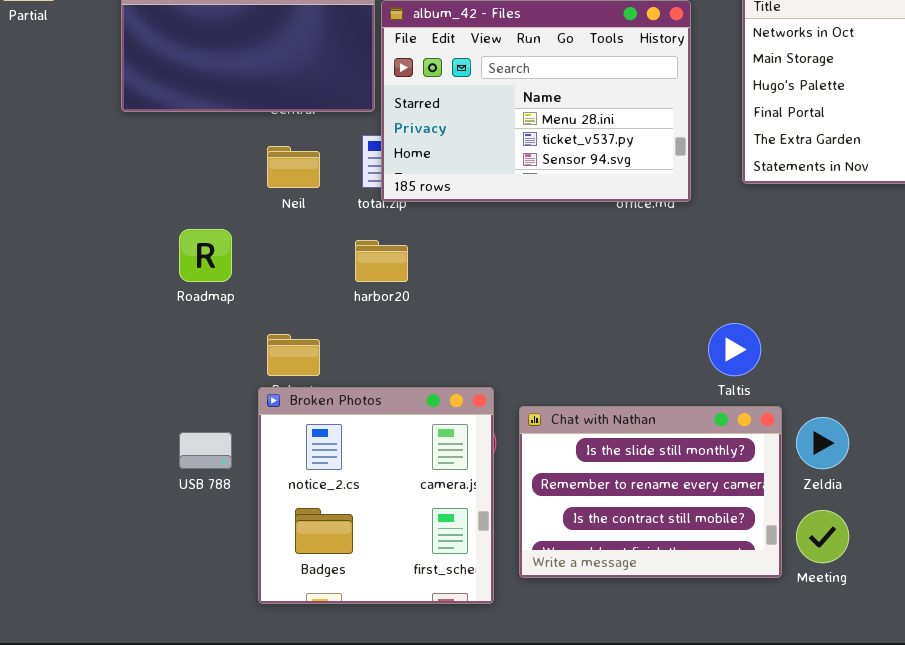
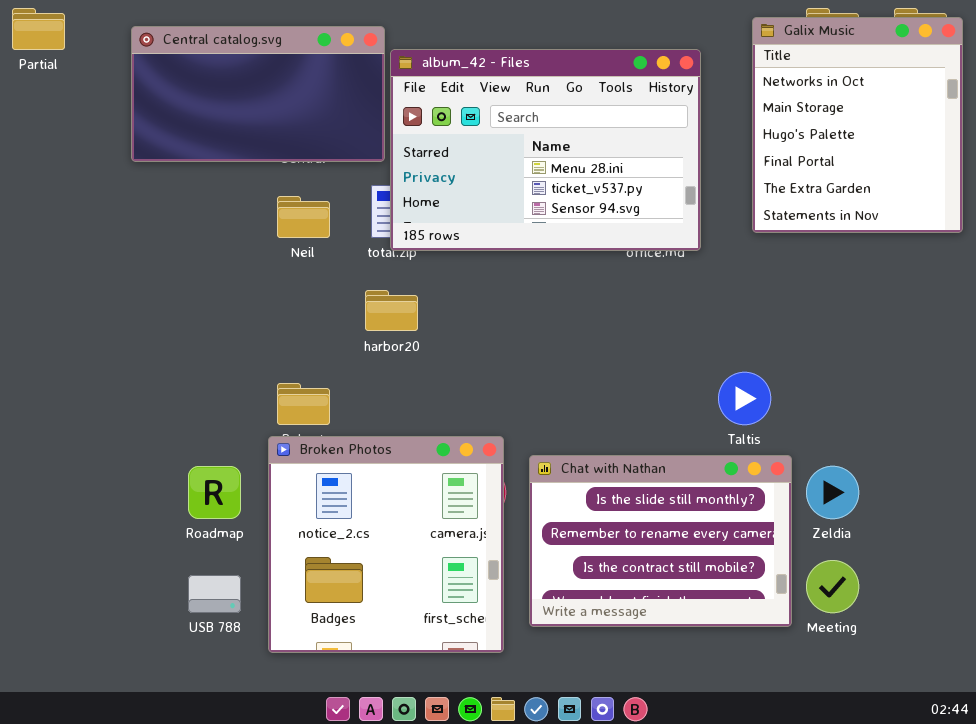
Roadmap: [179,229,232,282] -> [188,466,241,519], moved
USB 788: [179,432,232,469] -> [188,575,241,613], moved

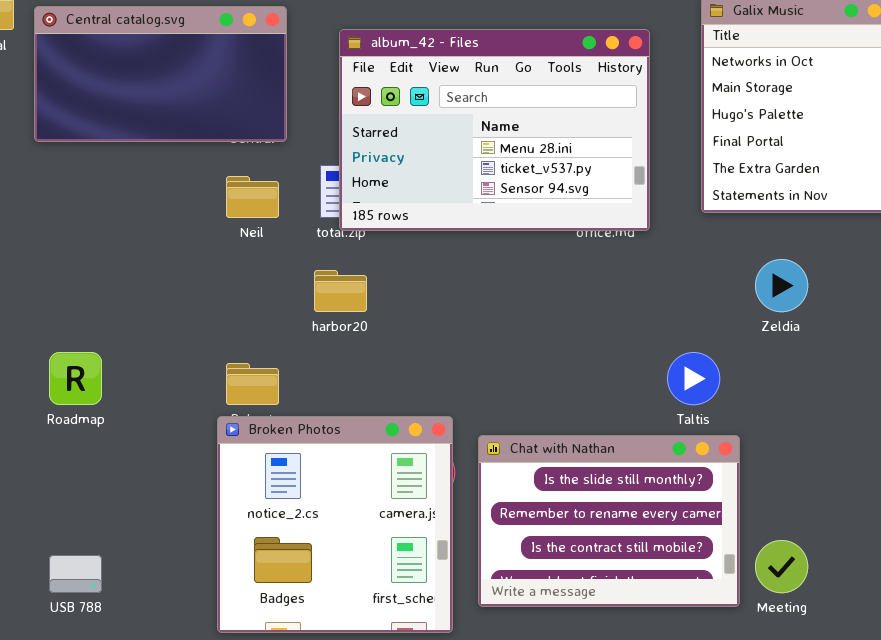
Central catalog.svg: [131,26,385,162] -> [34,6,287,142], moved
Roadmap: [188,466,241,519] -> [49,352,102,405], moved
Zeldia: [806,466,859,519] -> [755,259,808,312], moved
USB 788: [188,575,241,613] -> [49,555,102,593], moved

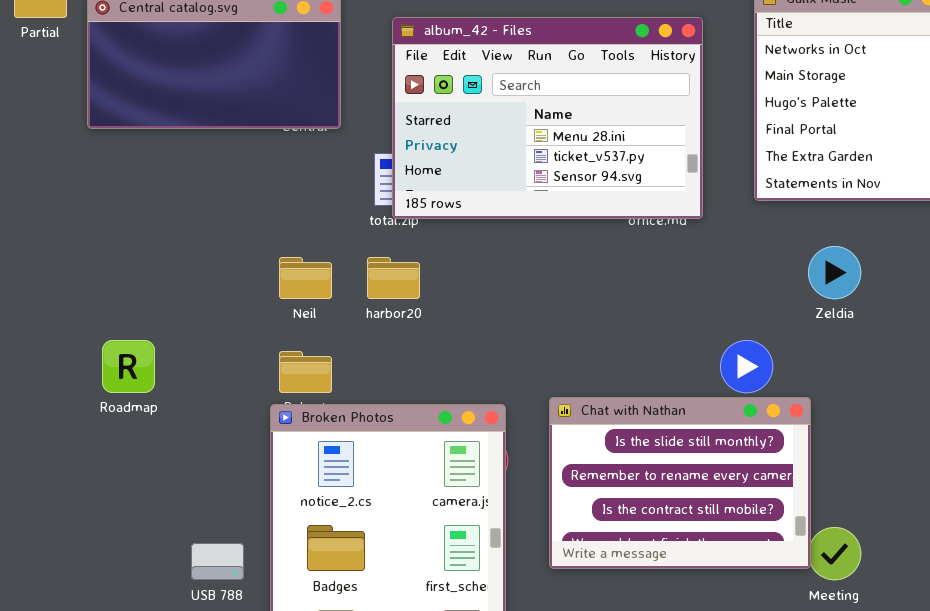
Neil: [226,176,279,218] -> [279,257,332,299], moved
Chat with Nathan: [478,435,740,607] -> [549,397,811,569], moved
USB 788: [49,555,102,593] -> [191,543,244,580], moved

